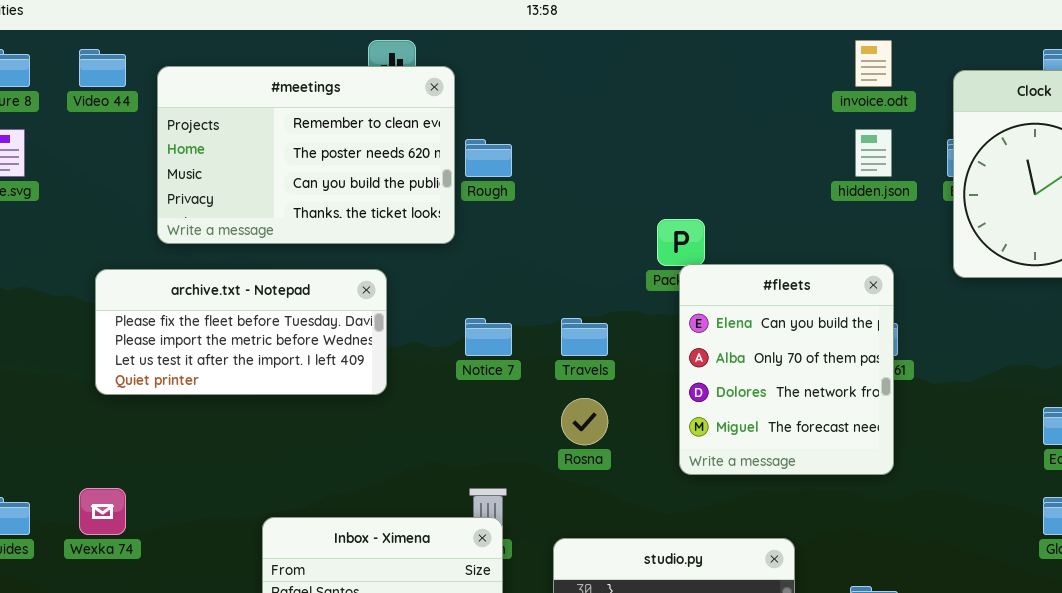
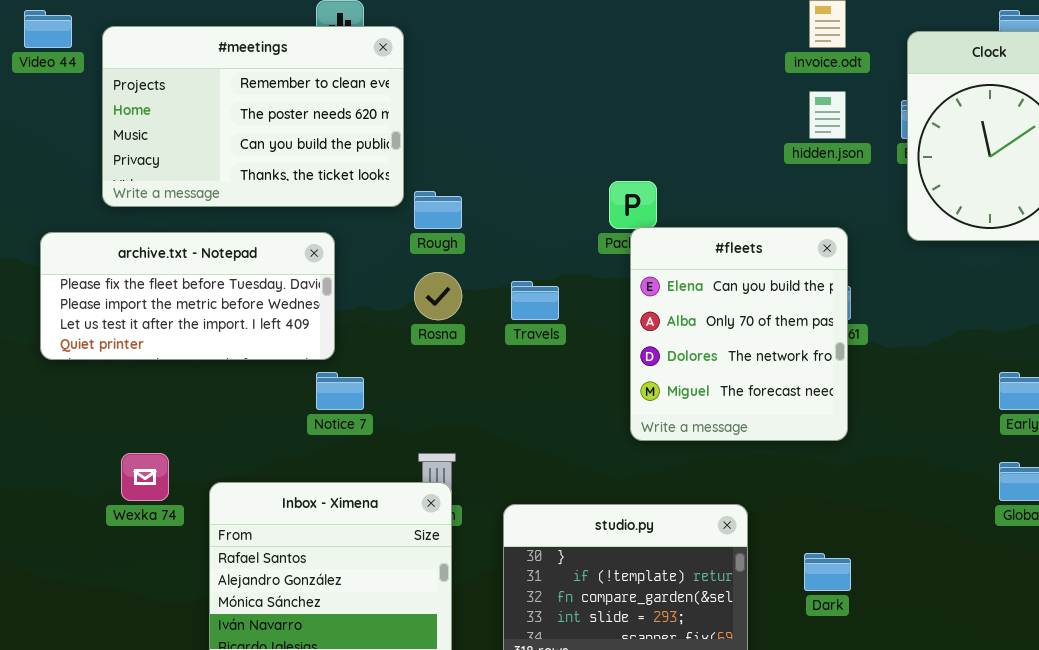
Rough: [465,139,512,177] -> [414,191,462,229], moved
Notice 7: [465,318,512,356] -> [316,372,364,410], moved
Rosna: [561,398,608,445] -> [414,272,462,320], moved
Wexka 74: [79,488,126,535] -> [121,453,169,501], moved

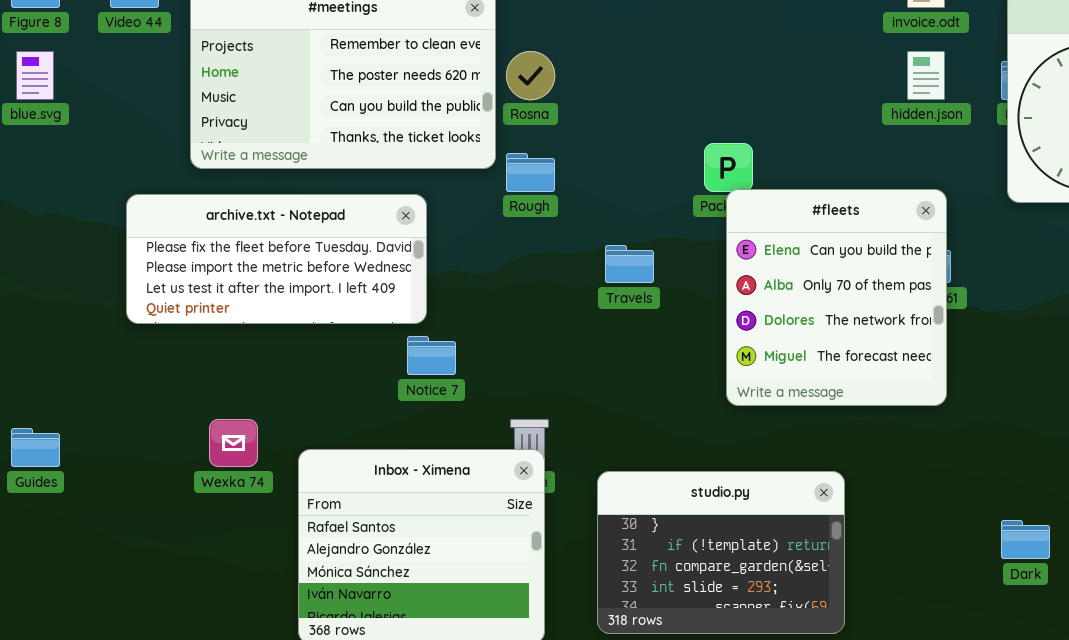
Rosna: [414,272,462,320] -> [506,51,555,100], moved
Dark: [804,553,851,591] -> [1001,520,1050,559], moved

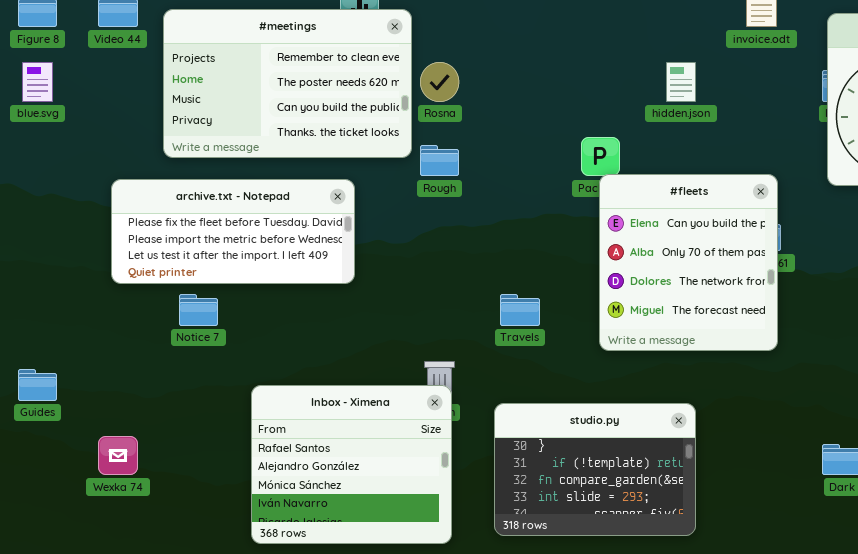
hidden.json: [907,51,945,100] -> [666,62,696,102], moved
Travels: [605,245,654,283] -> [500,294,540,326], moved
Notice 7: [407,336,456,375] -> [179,294,218,326], moved
Wexka 74: [209,419,258,467] -> [98,436,138,475], moved

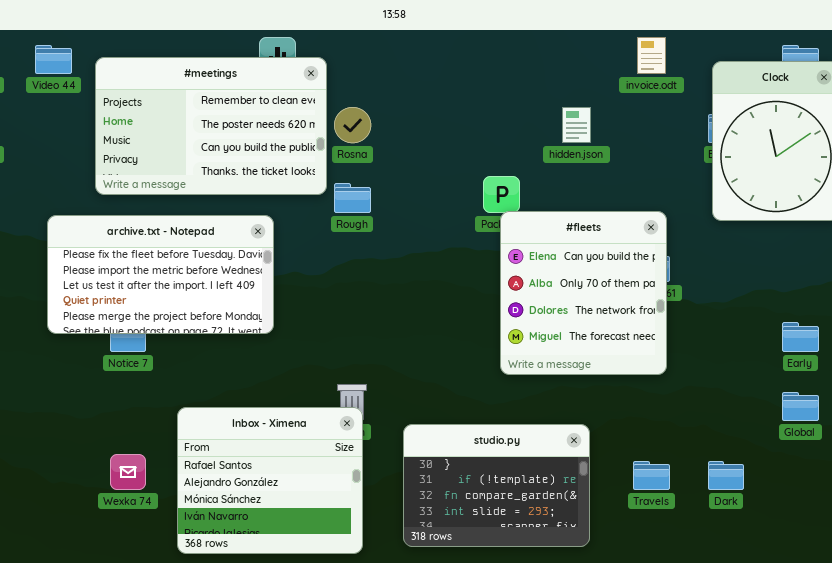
archive.txt - Notepad: [111,179,355,284] -> [47,215,274,334], resized
Travels: [500,294,540,326] -> [633,461,670,490], moved
Wexka 74: [98,436,138,475] -> [110,454,146,490], moved

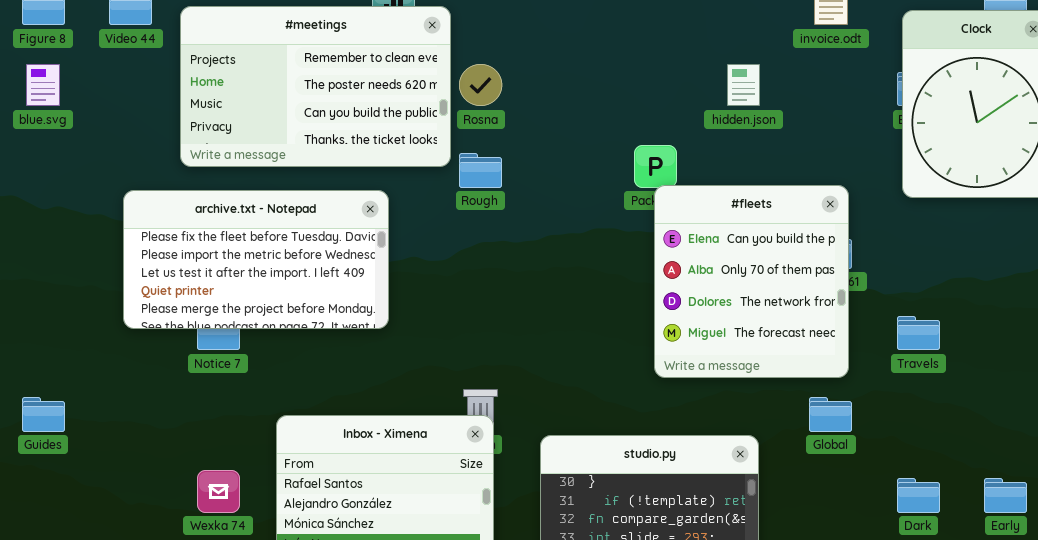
Early: [782,322,819,352] -> [984,478,1027,513], moved
Global: [782,392,819,421] -> [809,397,852,432], moved
Travels: [633,461,670,490] -> [897,316,940,350], moved

